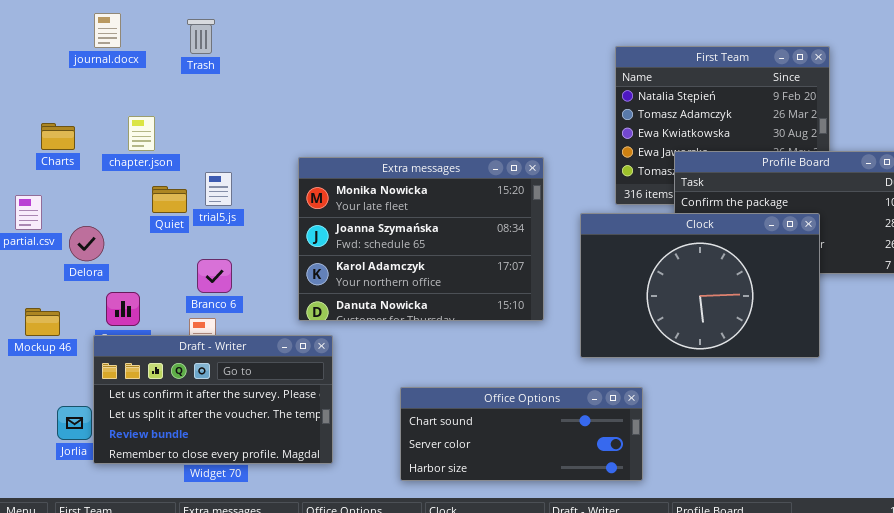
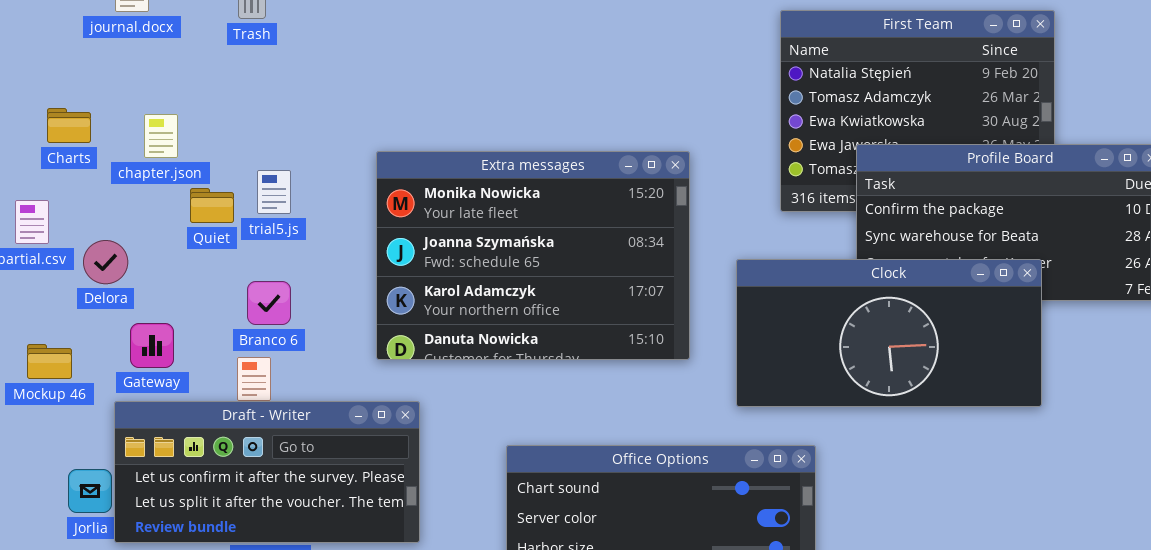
chapter.json: [128,116,155,151] -> [144,114,178,158], moved
Clock: [580,213,820,358] -> [736,259,1042,407], resized
Draft - Writer: [93,335,333,464] -> [114,401,420,543], resized

